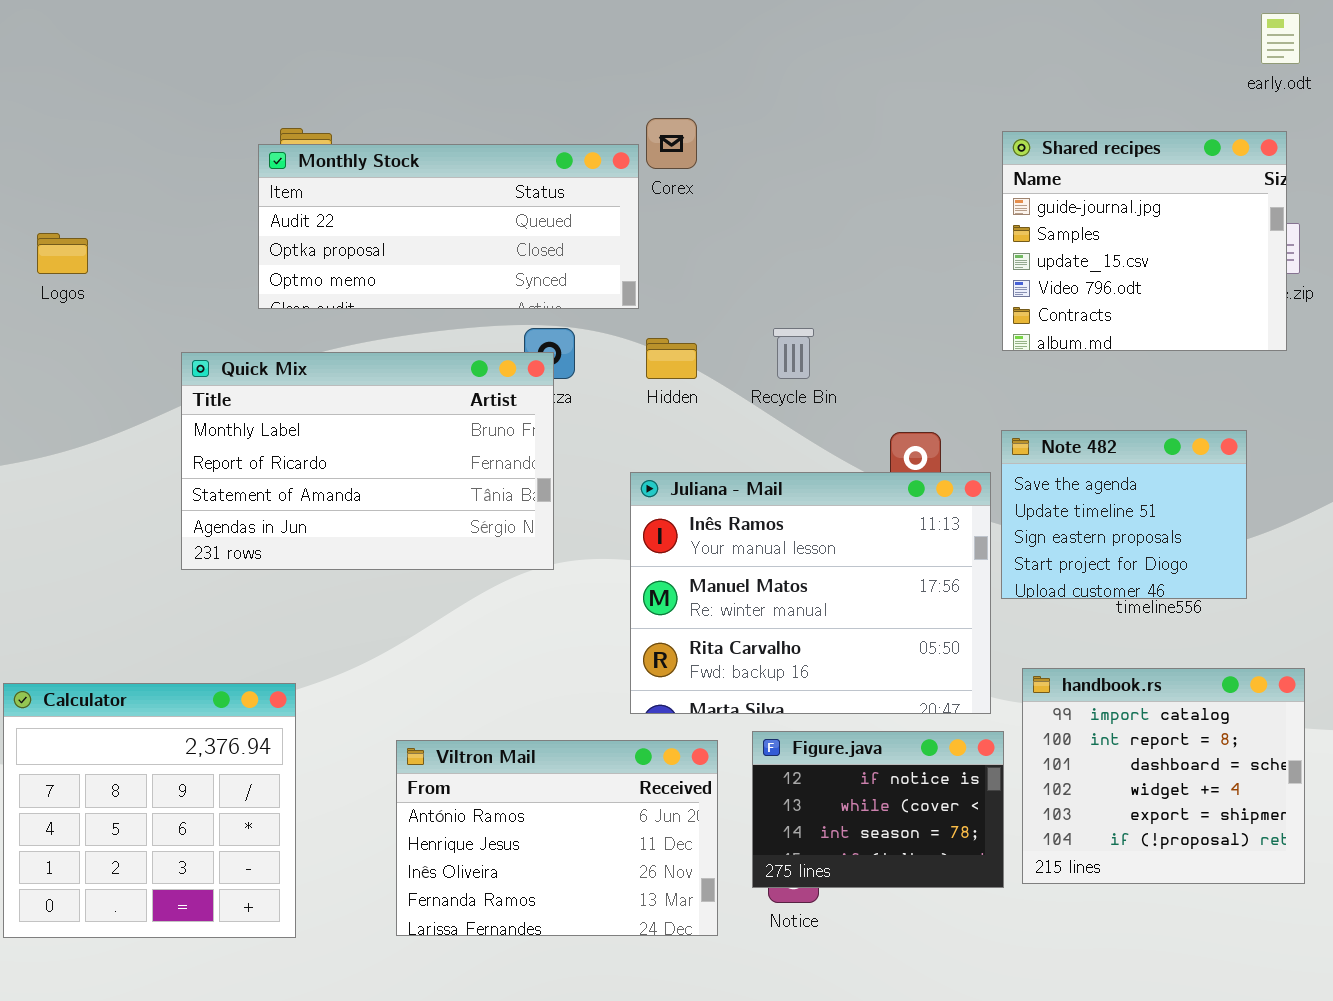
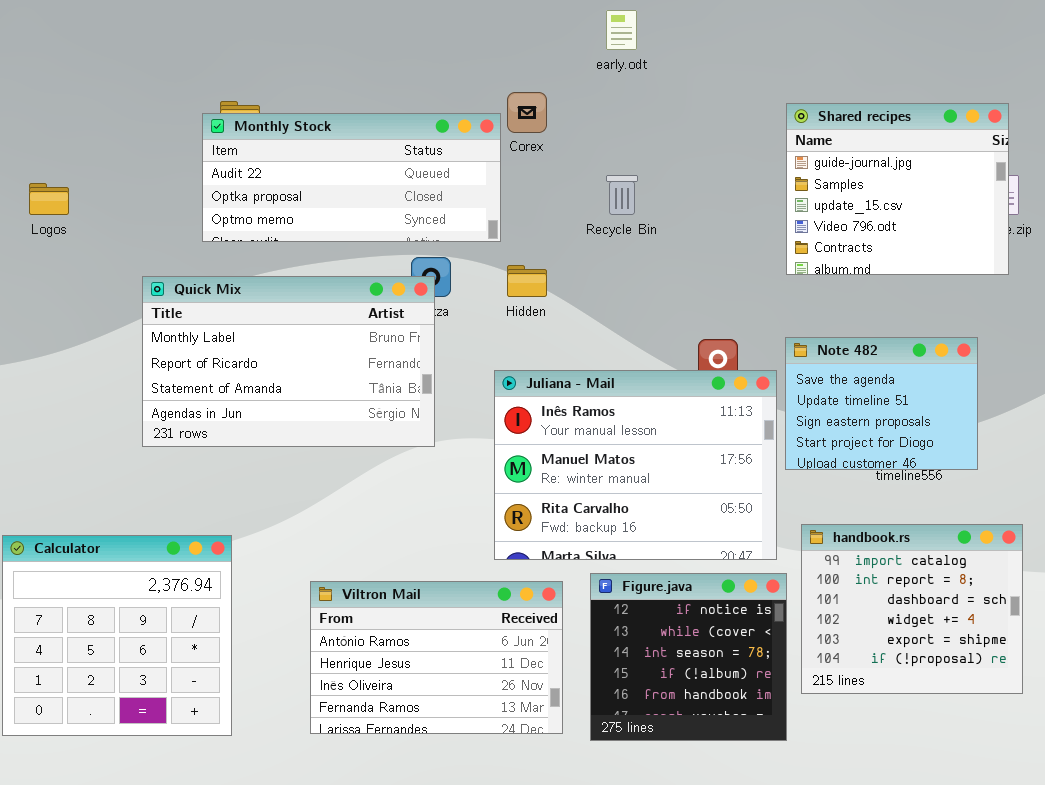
early.odt: [1261,13,1300,64] -> [606,10,637,50], moved
Recycle Bin: [773,328,814,379] -> [606,175,638,215], moved
Figure.java: [752,731,1004,888] -> [590,573,787,741], resized

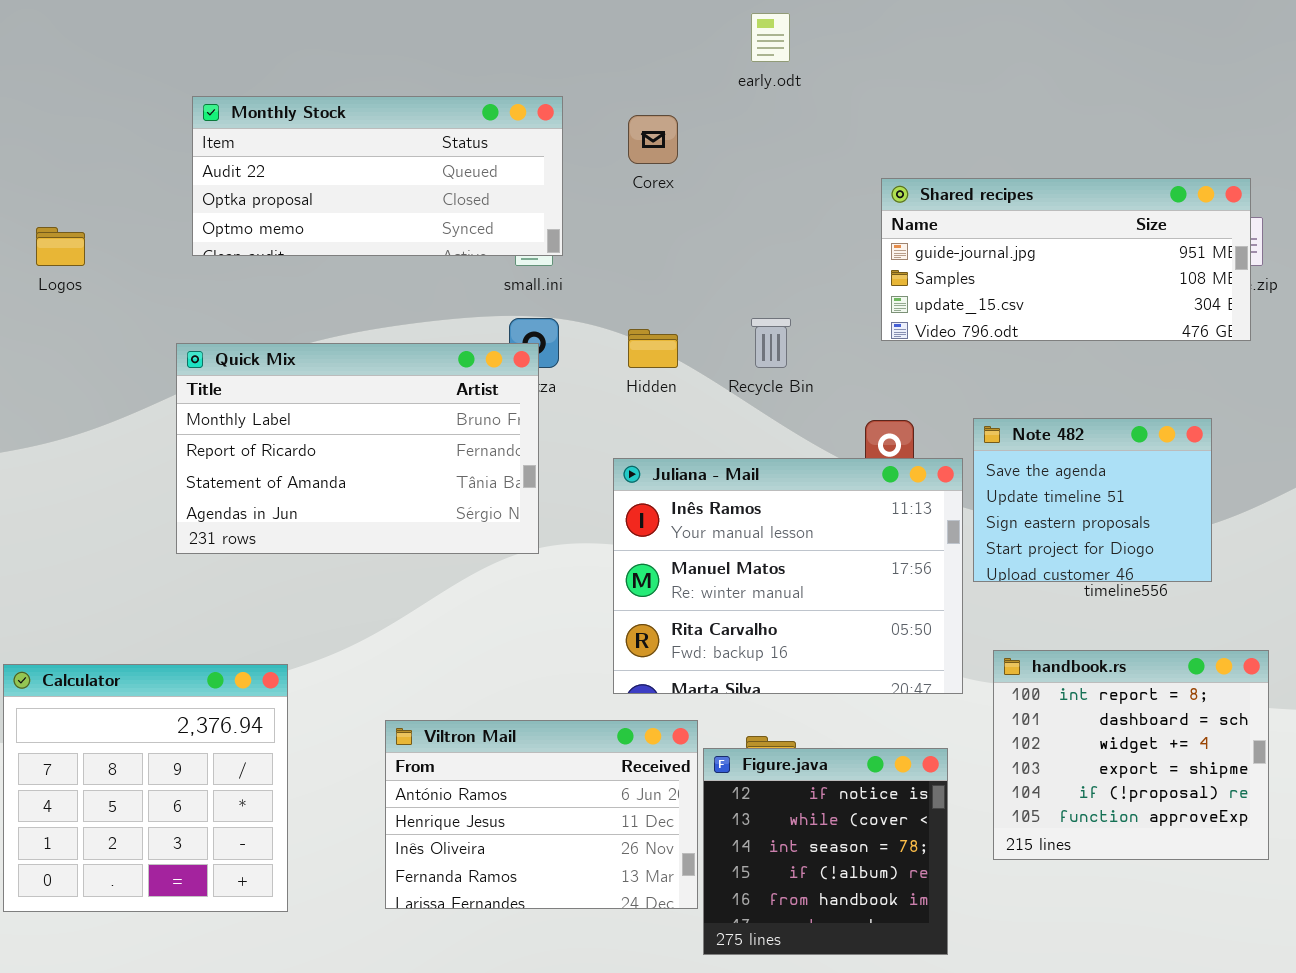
Shared recipes: [786,103,1009,275] -> [881,178,1251,341], resized
Monthly Stock: [202,113,501,242] -> [192,96,563,256], moved
Recycle Bin: [606,175,638,215] -> [751,318,791,368], moved
handbook.rs: [801,524,1023,694] -> [993,650,1269,860], scrolled down 1 row
Figure.java: [590,573,787,741] -> [703,748,948,955], moved

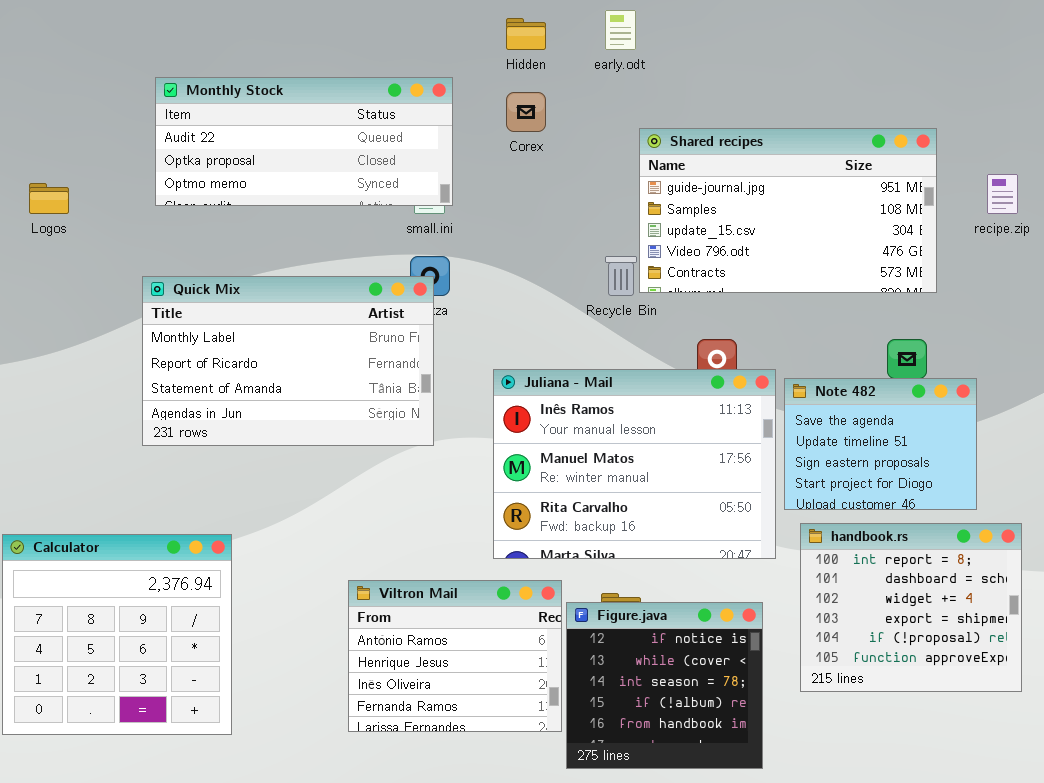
Shared recipes: [881,178,1251,341] -> [639,128,937,293], moved, resized
Hidden: [628,329,678,368] -> [506,18,546,50], moved
Note 482: [973,418,1212,582] -> [784,378,977,510], moved
Viltron Mail: [385,720,698,909] -> [348,580,562,732], resized

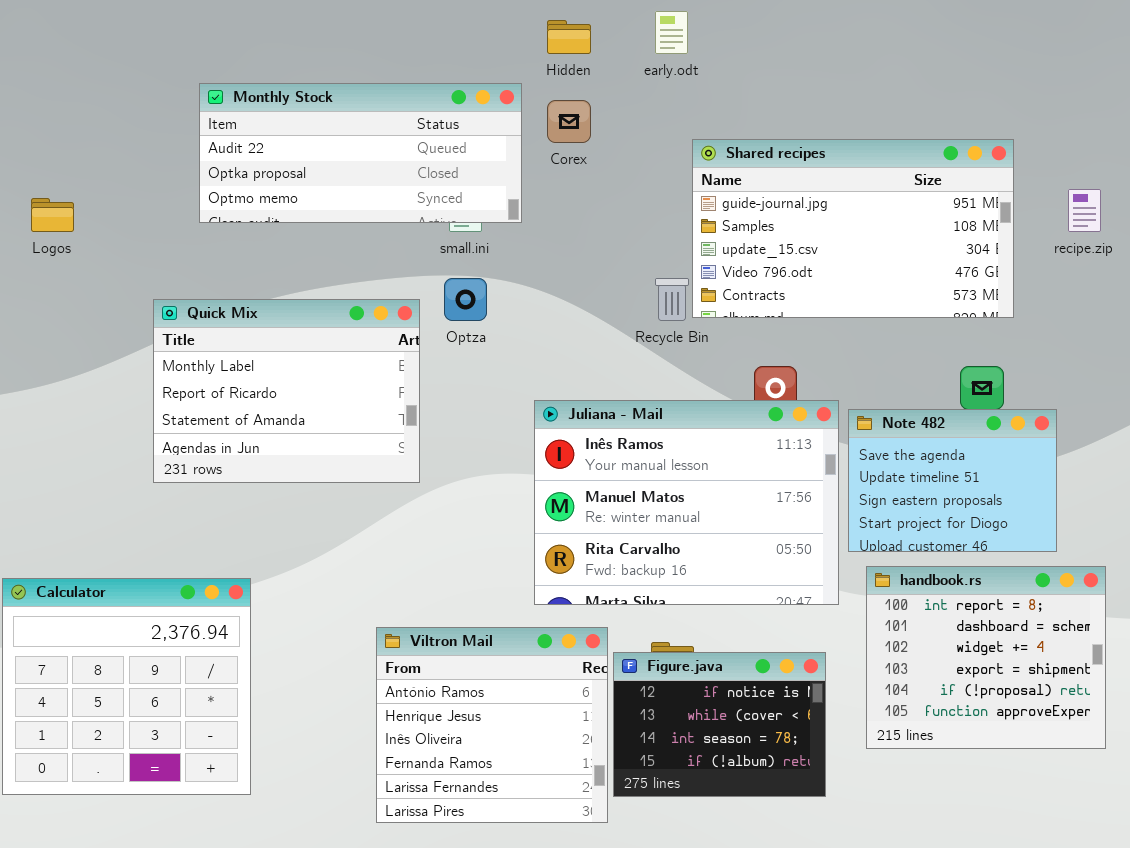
Monthly Stock: [155,77,453,206] -> [199,83,522,223], moved
Quick Mix: [142,276,434,446] -> [153,299,420,483], resized
Viltron Mail: [348,580,562,732] -> [376,627,608,823], resized
Figure.java: [566,602,763,769] -> [613,652,826,797], resized

